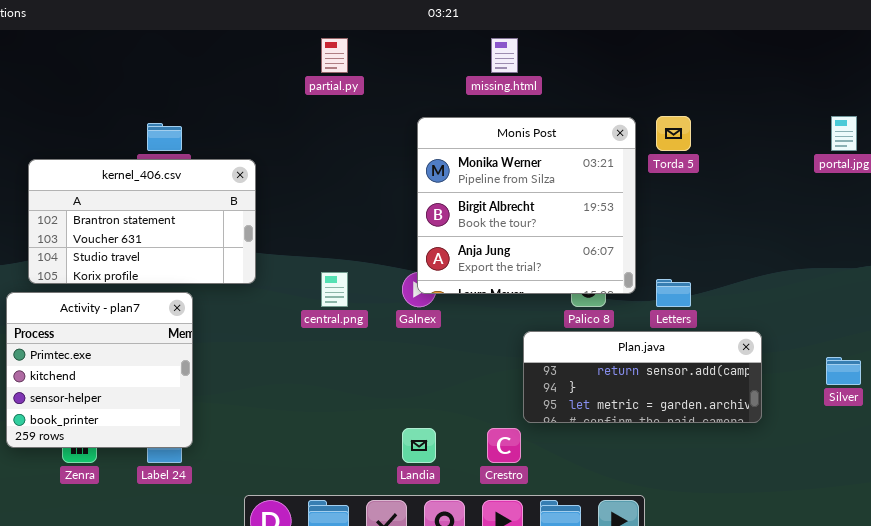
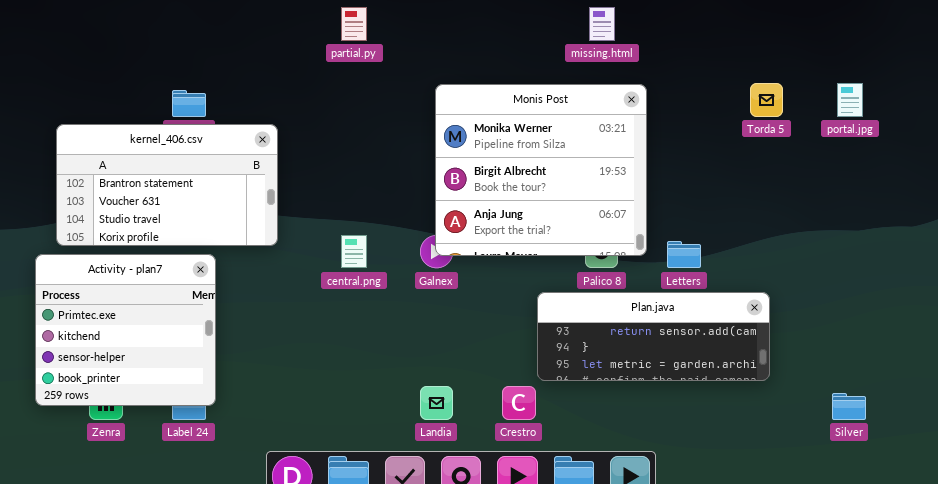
missing.html: [491,38,518,73] -> [589,7,615,41], moved
Torda 5: [656,116,691,151] -> [750,83,783,117], moved
Silver: [826,357,861,385] -> [832,393,866,420], moved

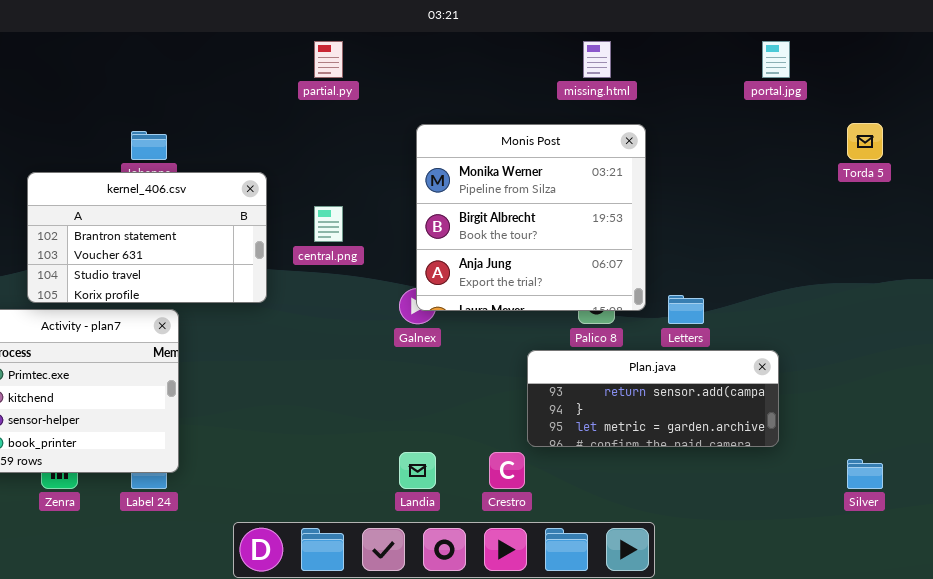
Torda 5: [750,83,783,117] -> [847,123,883,160], moved
portal.jpg: [837,83,863,117] -> [762,41,790,78], moved
kernel_406.csv: [56,124,278,246] -> [27,172,267,303], moved
central.png: [341,235,367,268] -> [314,206,343,242], moved

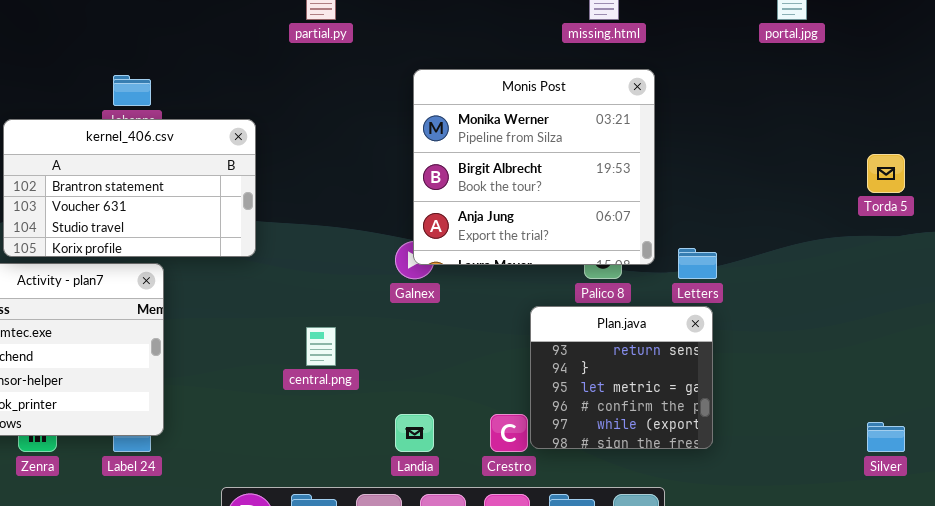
Torda 5: [847,123,883,160] -> [867,154,905,193], moved
central.png: [314,206,343,242] -> [306,327,336,366], moved
Plan.java: [527,350,779,447] -> [530,306,713,449], resized

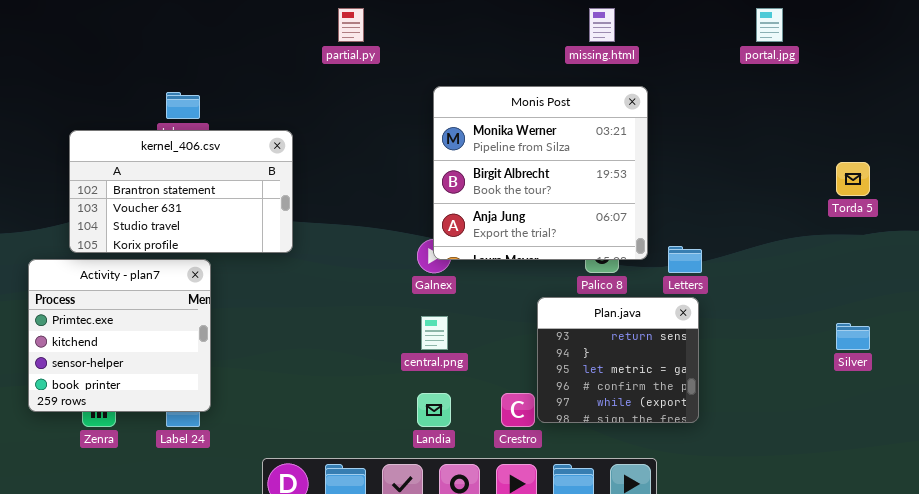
central.png: [306,327,336,366] -> [421,316,448,350], moved
Silver: [867,422,905,452] -> [836,323,870,350], moved

